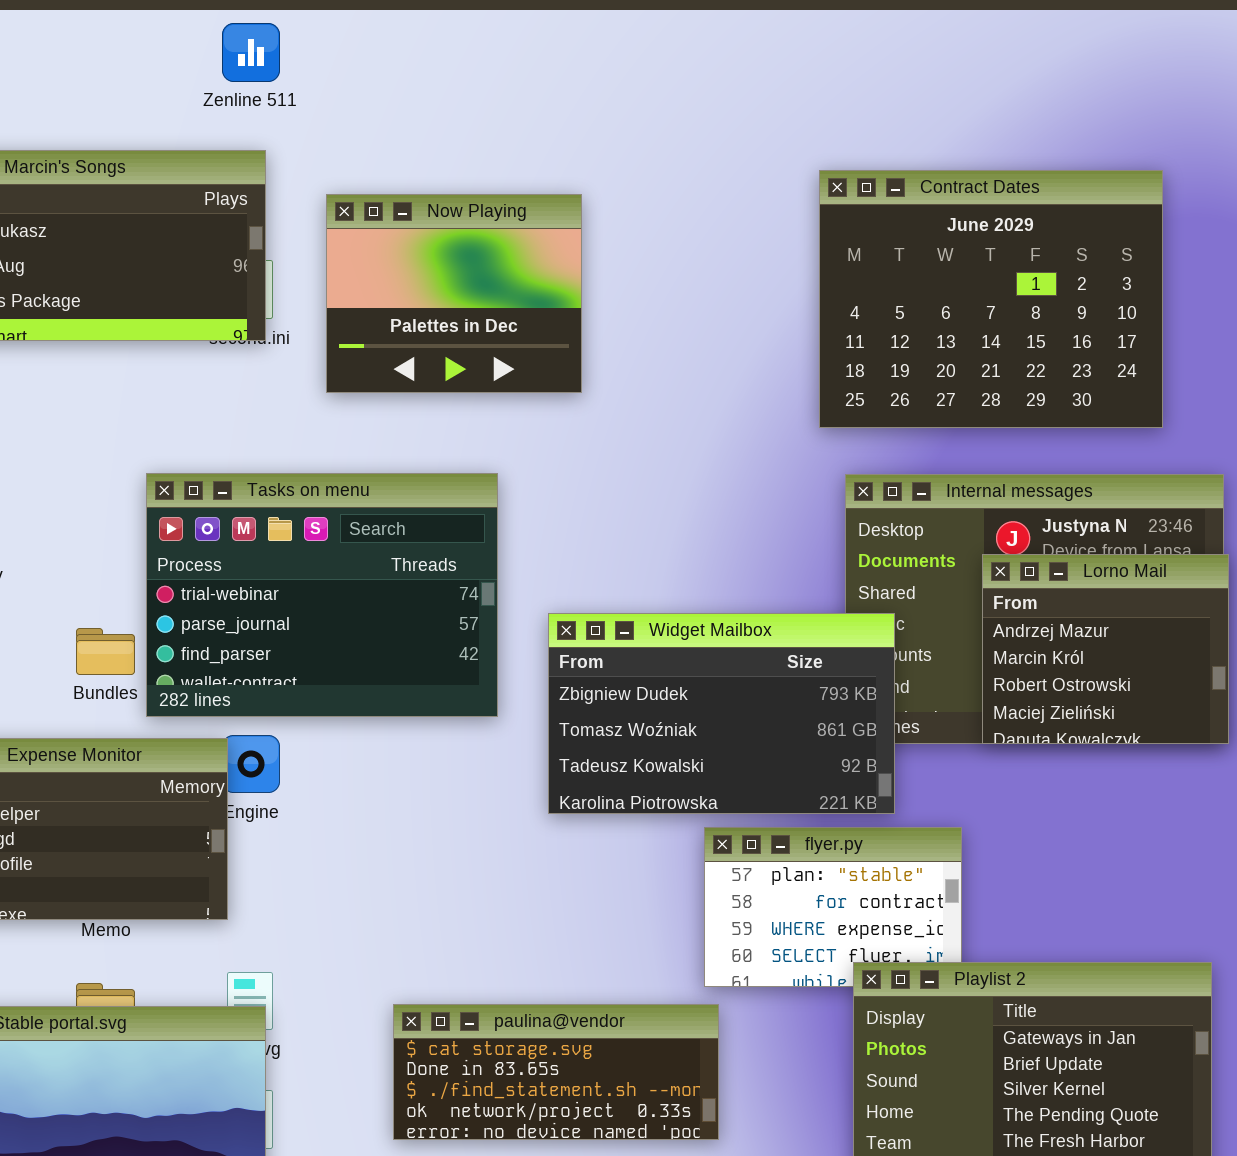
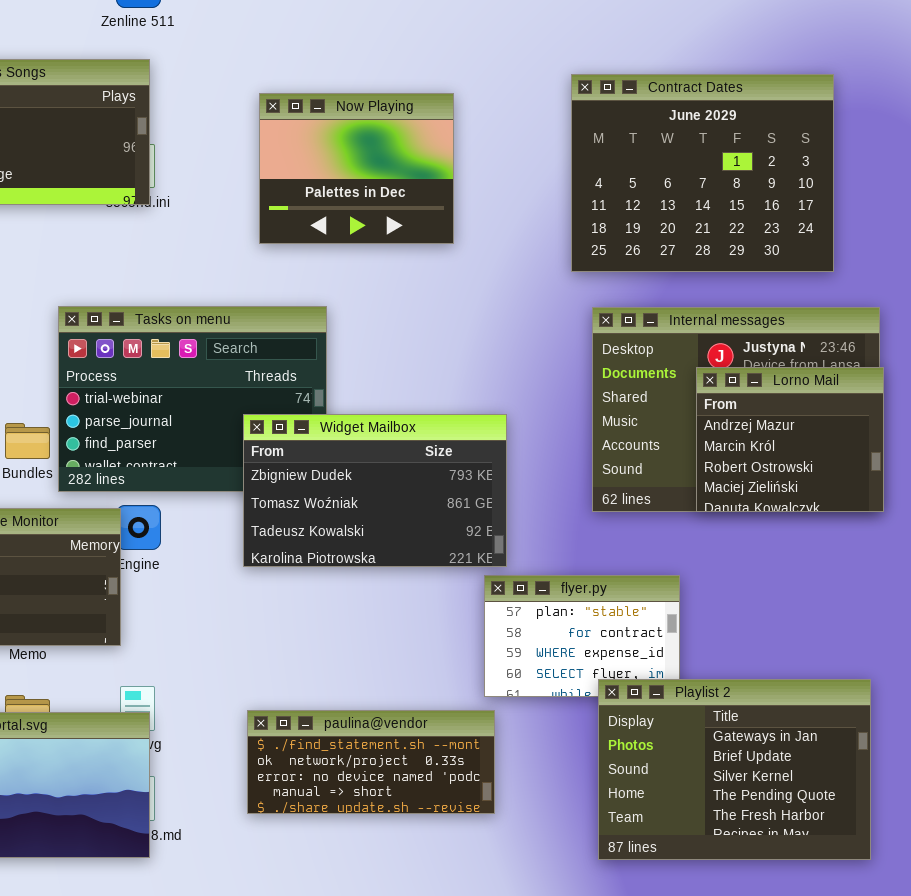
Now Playing: [326,194,582,393] -> [259,93,454,244], moved
Widget Mailbox: [548,613,895,814] -> [243,414,507,567], moved
paulina@vendor: [393,1004,719,1140] -> [247,710,495,814], scrolled down 2 rows

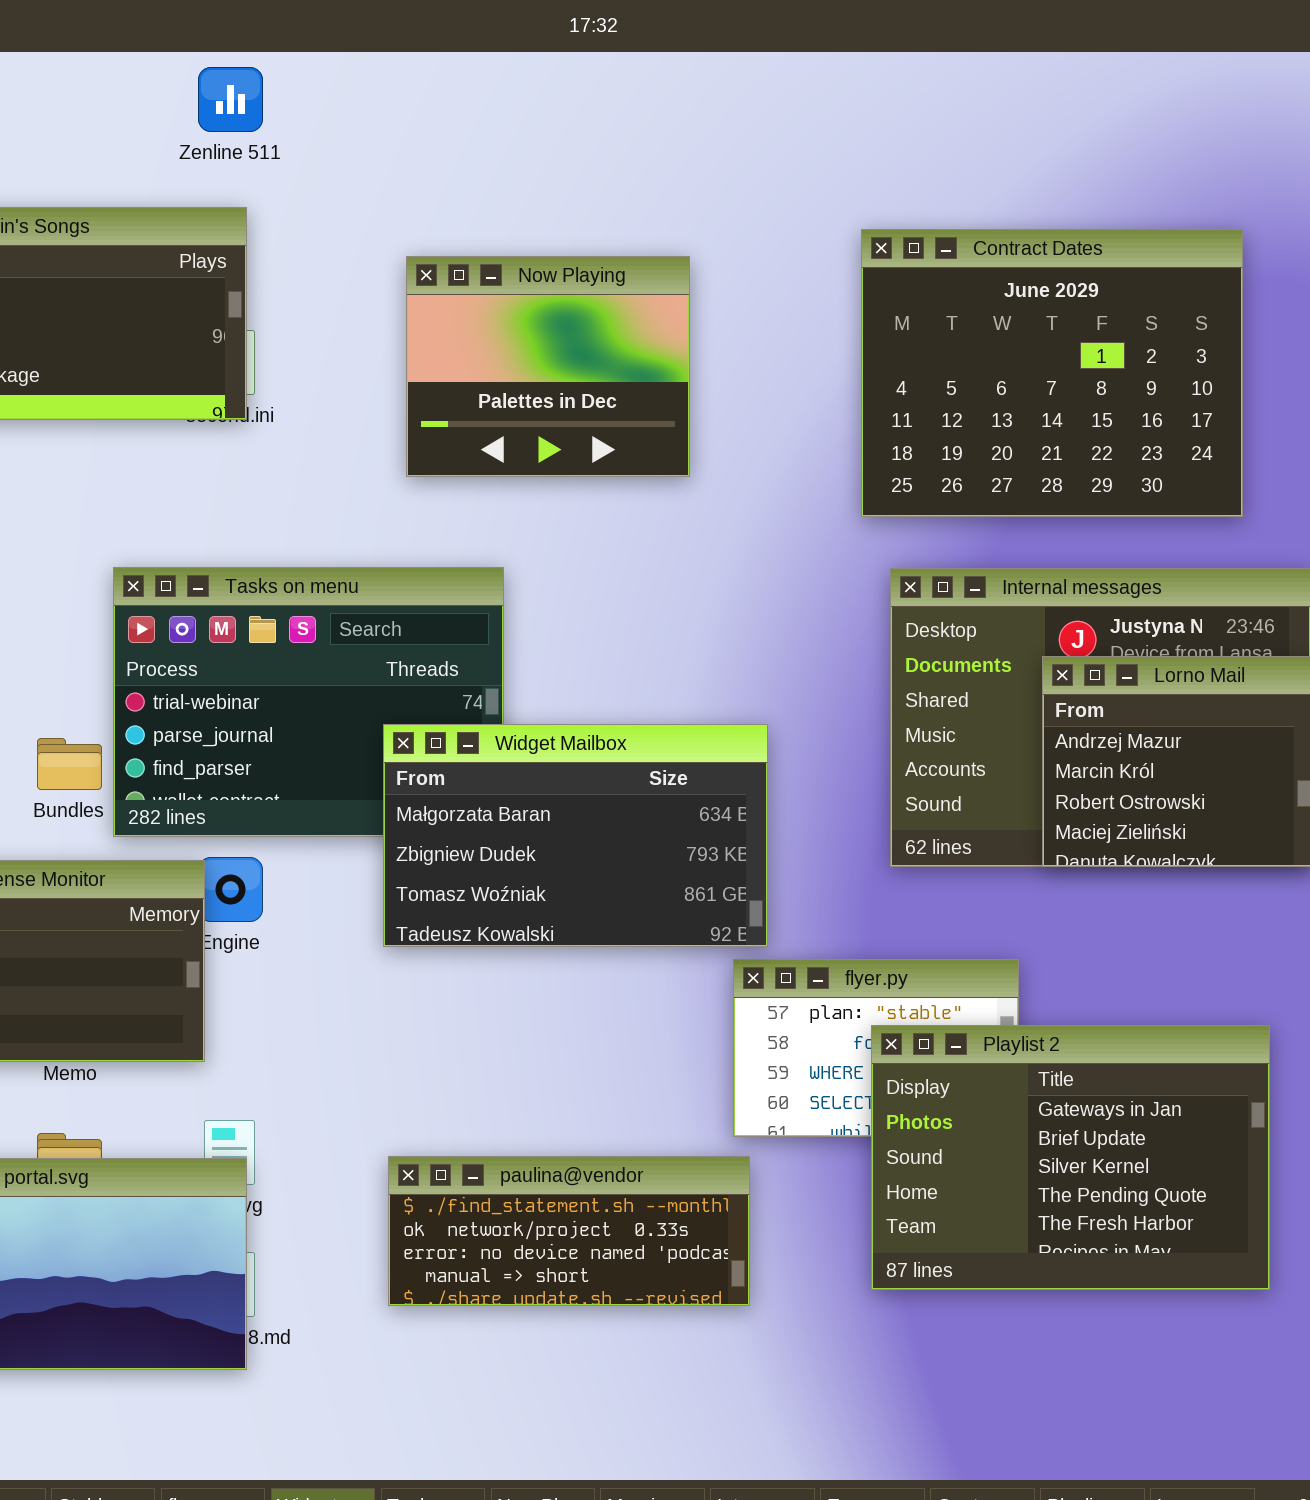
Widget Mailbox: [243,414,507,567] -> [383,724,768,947], scrolled up 1 row
Playlist 2: [598,679,871,860] -> [871,1025,1270,1290], moved

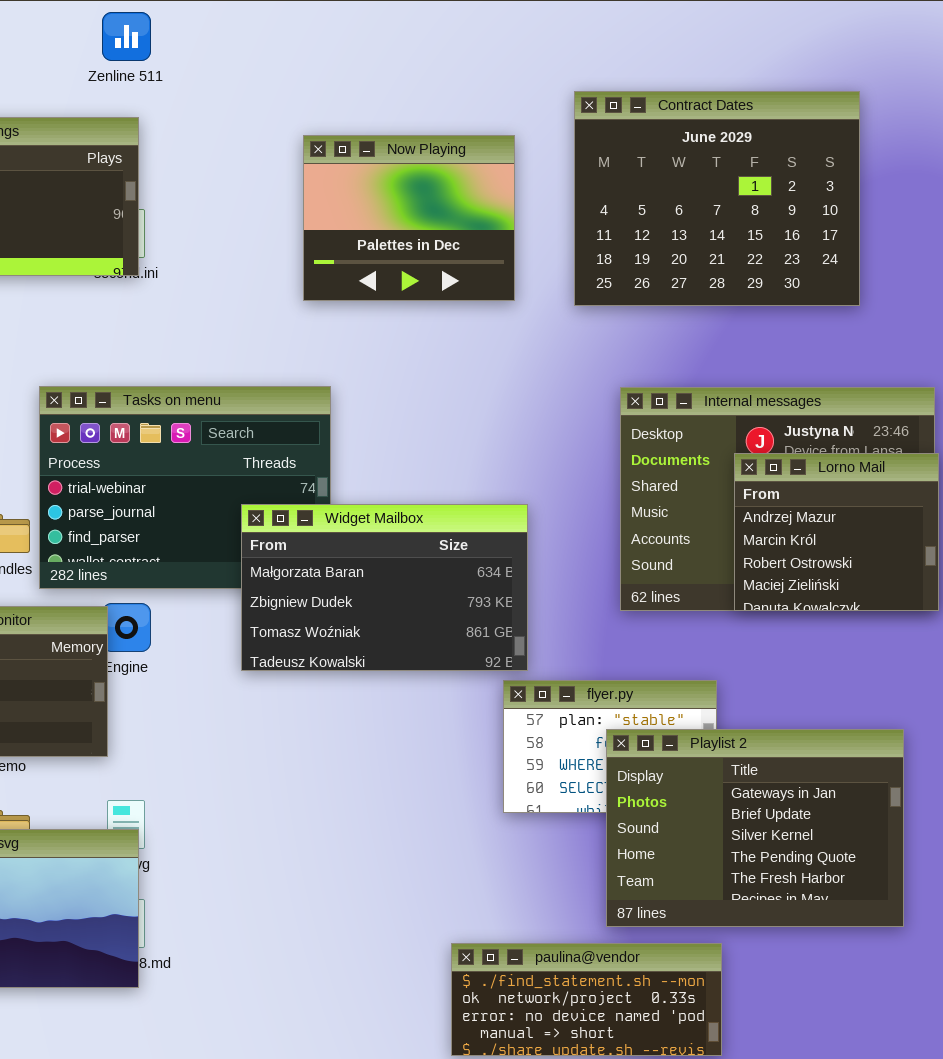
Contract Dates: [861,229,1243,517] -> [574,91,860,306], moved
Now Playing: [406,256,690,477] -> [303,135,515,301], moved
paulina@vendor: [388,1156,750,1306] -> [451,943,722,1056], moved

